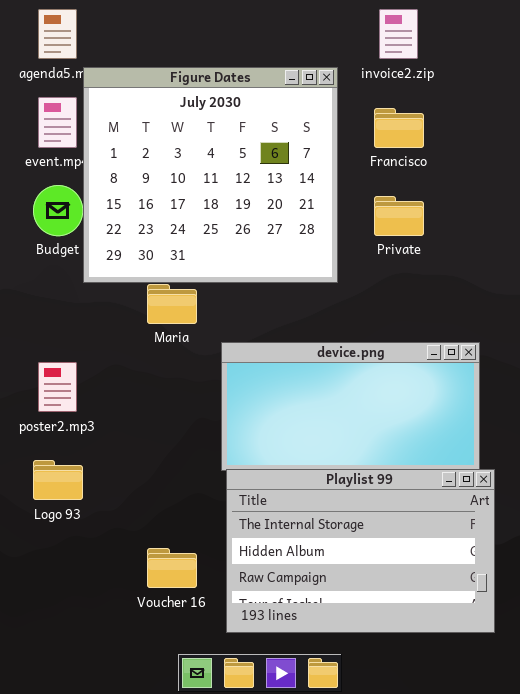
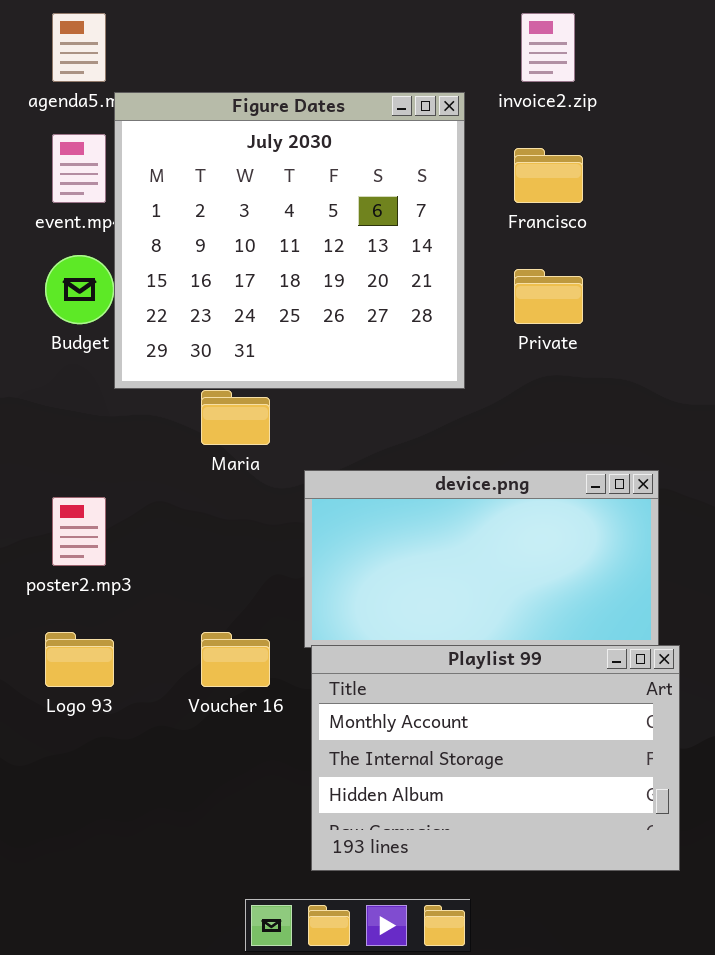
Playlist 99: [226,469,495,633] -> [311,645,680,871], scrolled up 1 row
Voucher 16: [147,548,197,588] -> [201,632,270,687], moved

